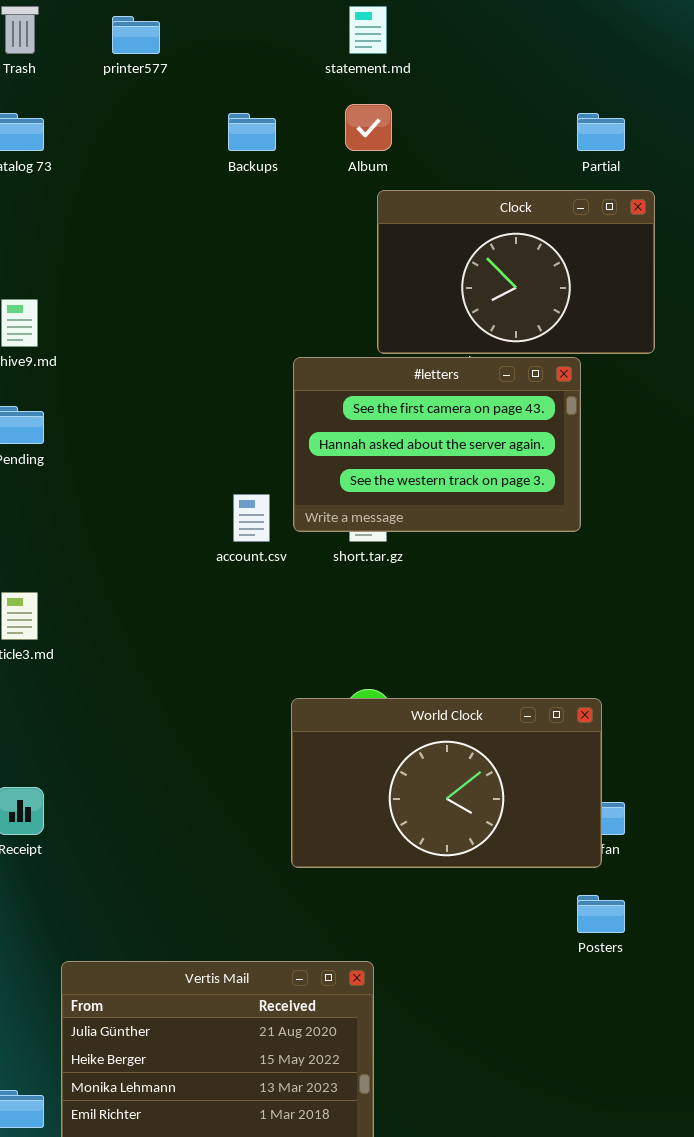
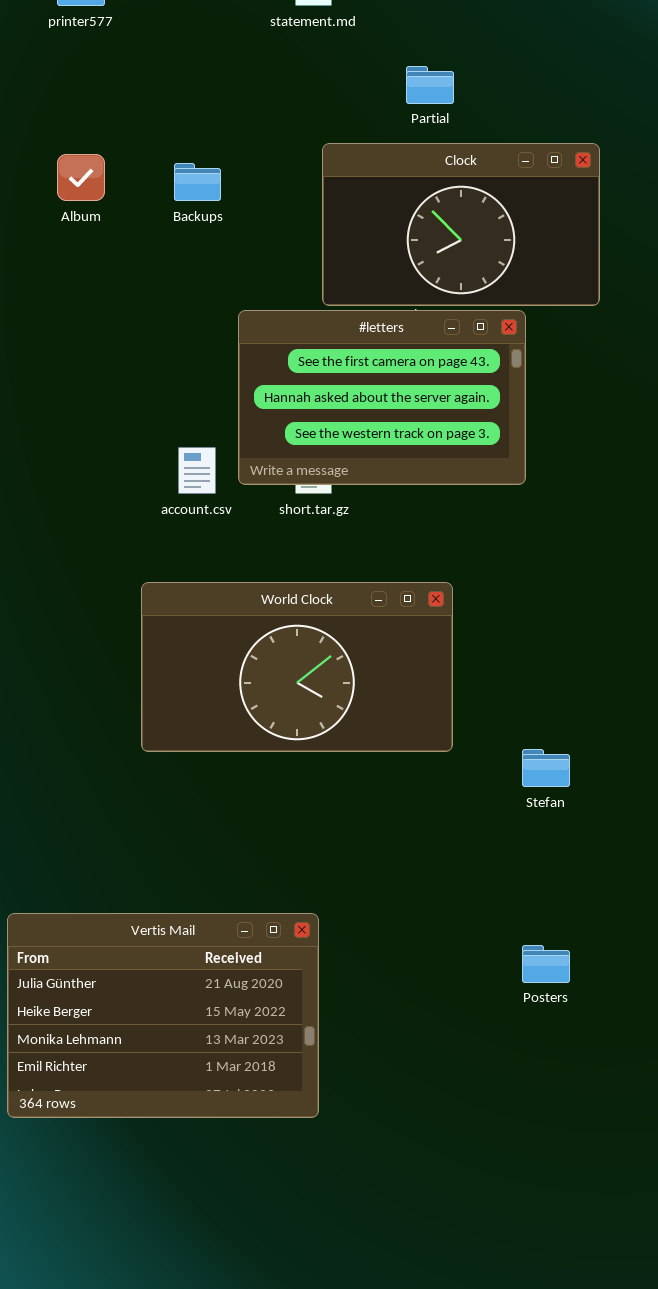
Album: [345,104,392,151] -> [57,154,105,201], moved
Backups: [228,113,276,151] -> [174,163,221,201], moved
Partial: [577,113,625,151] -> [406,66,454,104], moved
World Clock: [291,698,602,868] -> [141,582,453,752], moved
Posters: [577,895,625,933] -> [522,945,570,983], moved

